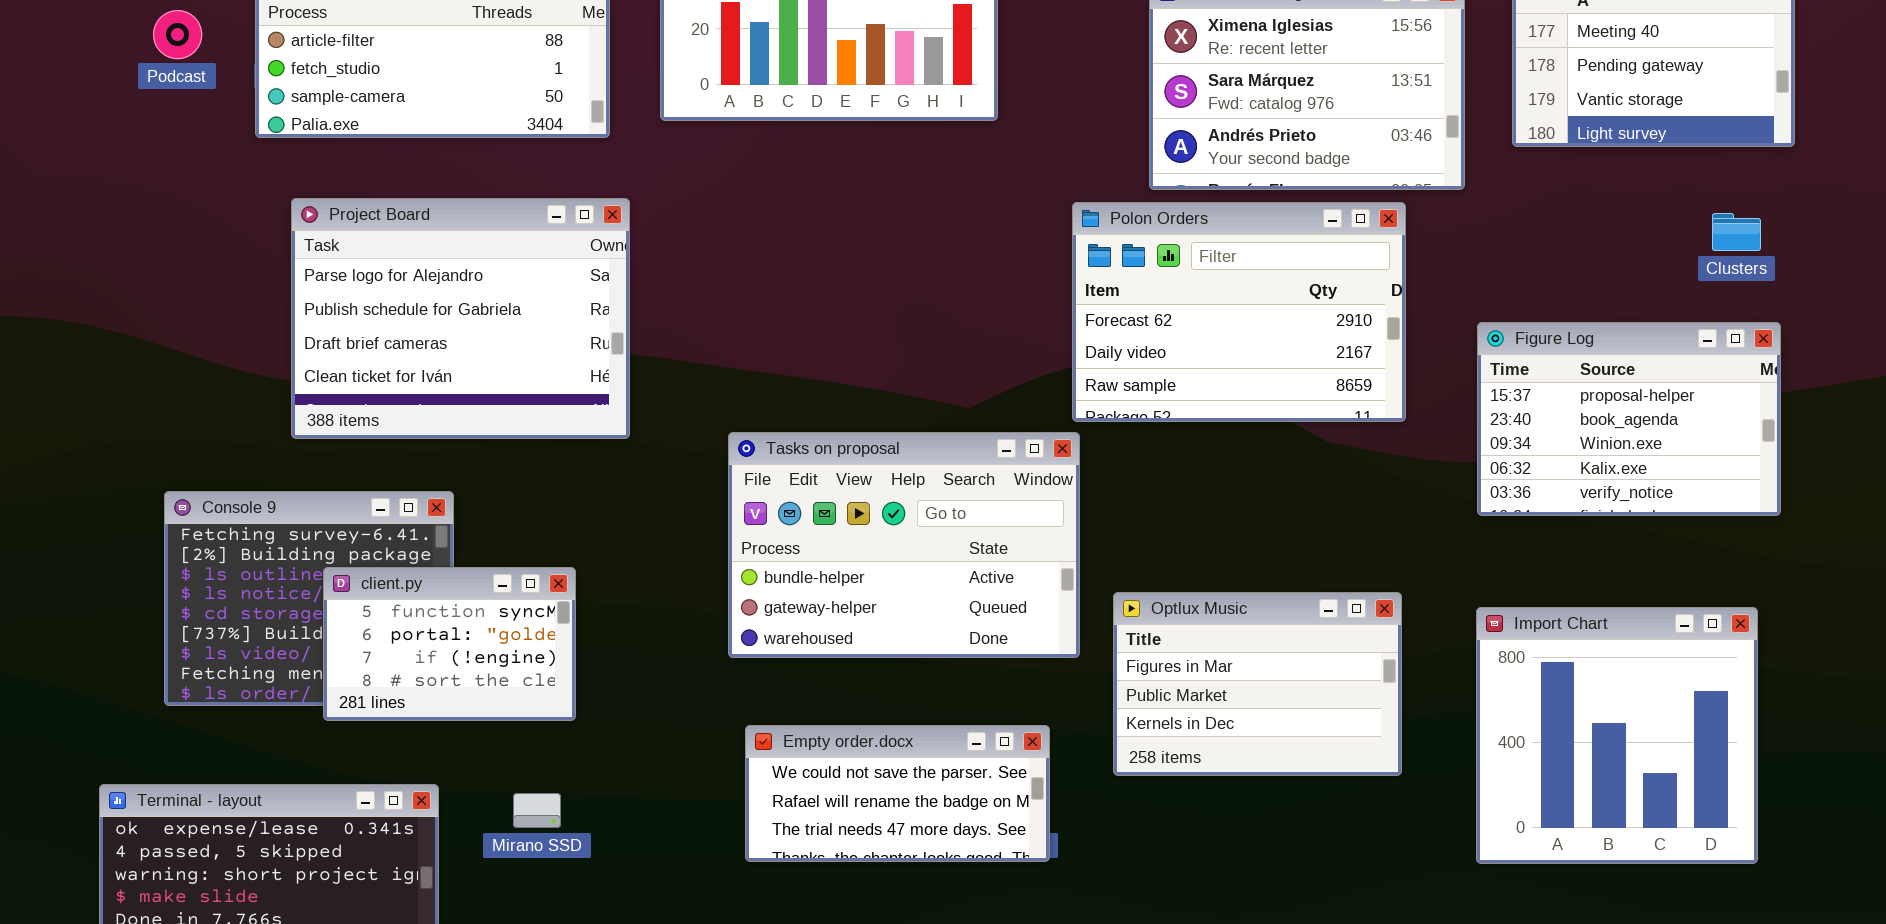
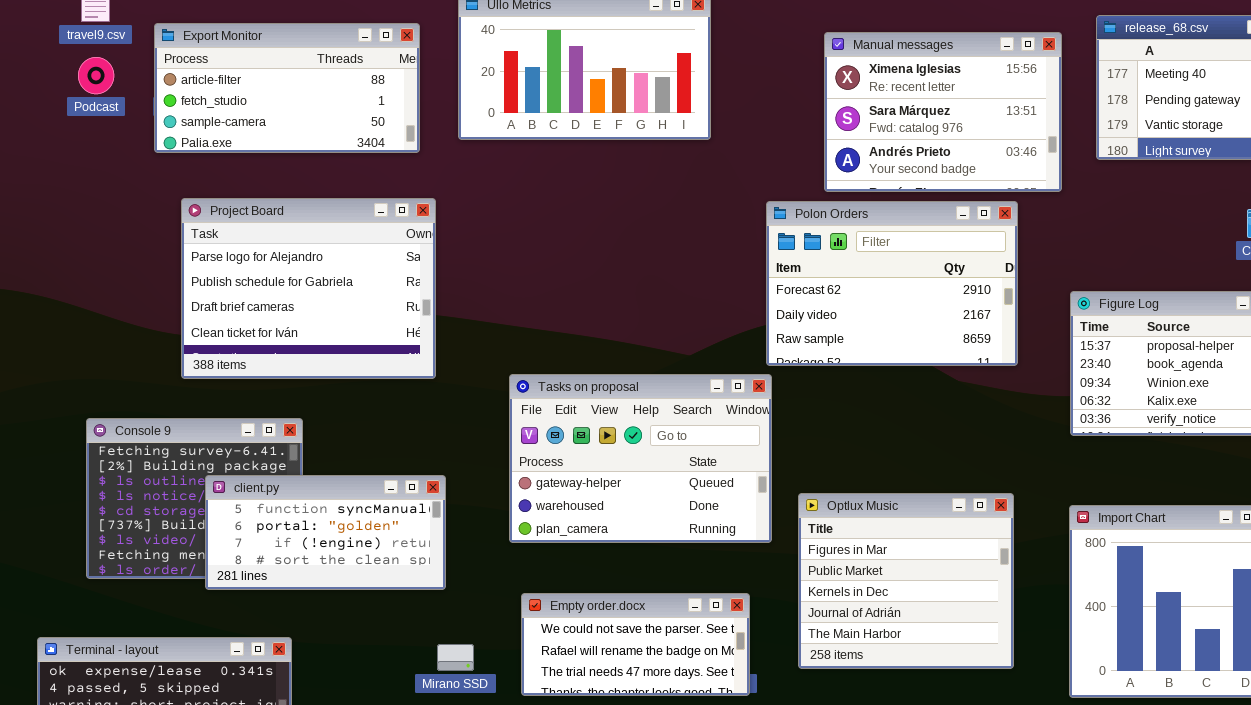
Tasks on proposal: [728,432,1080,658] -> [509,374,772,543], scrolled down 1 row
client.py: [323,567,576,721] -> [205,475,446,590], resized
Optlux Music: [1113,592,1402,776] -> [798,493,1014,669], resized
Mirano SSD: [513,793,561,828] -> [437,644,474,671], moved

